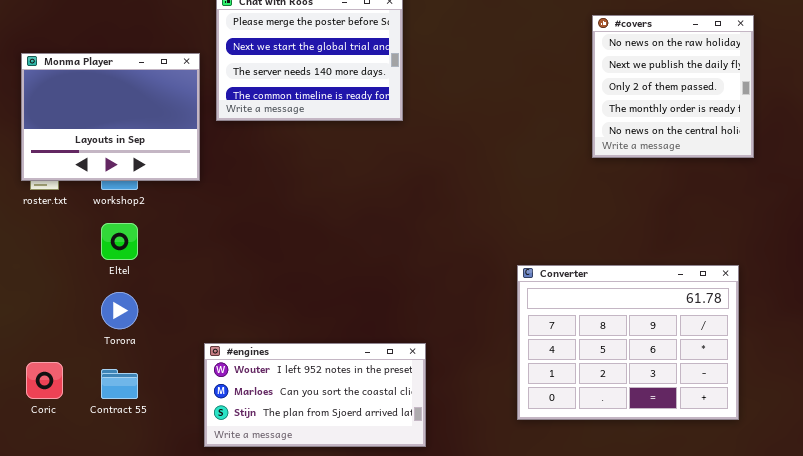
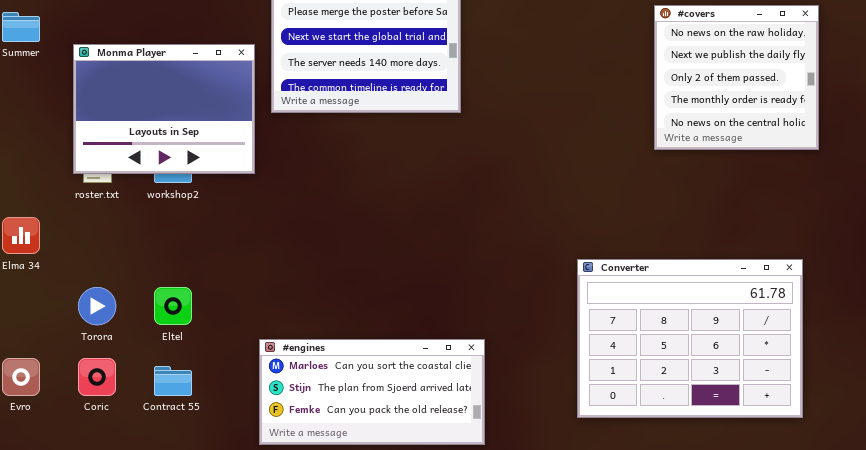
Eltel: [101,223,138,260] -> [154,287,192,325], moved
Torora: [101,292,138,329] -> [78,287,116,325], moved
#engines: [204,343,426,447] -> [259,339,485,445], scrolled down 1 row

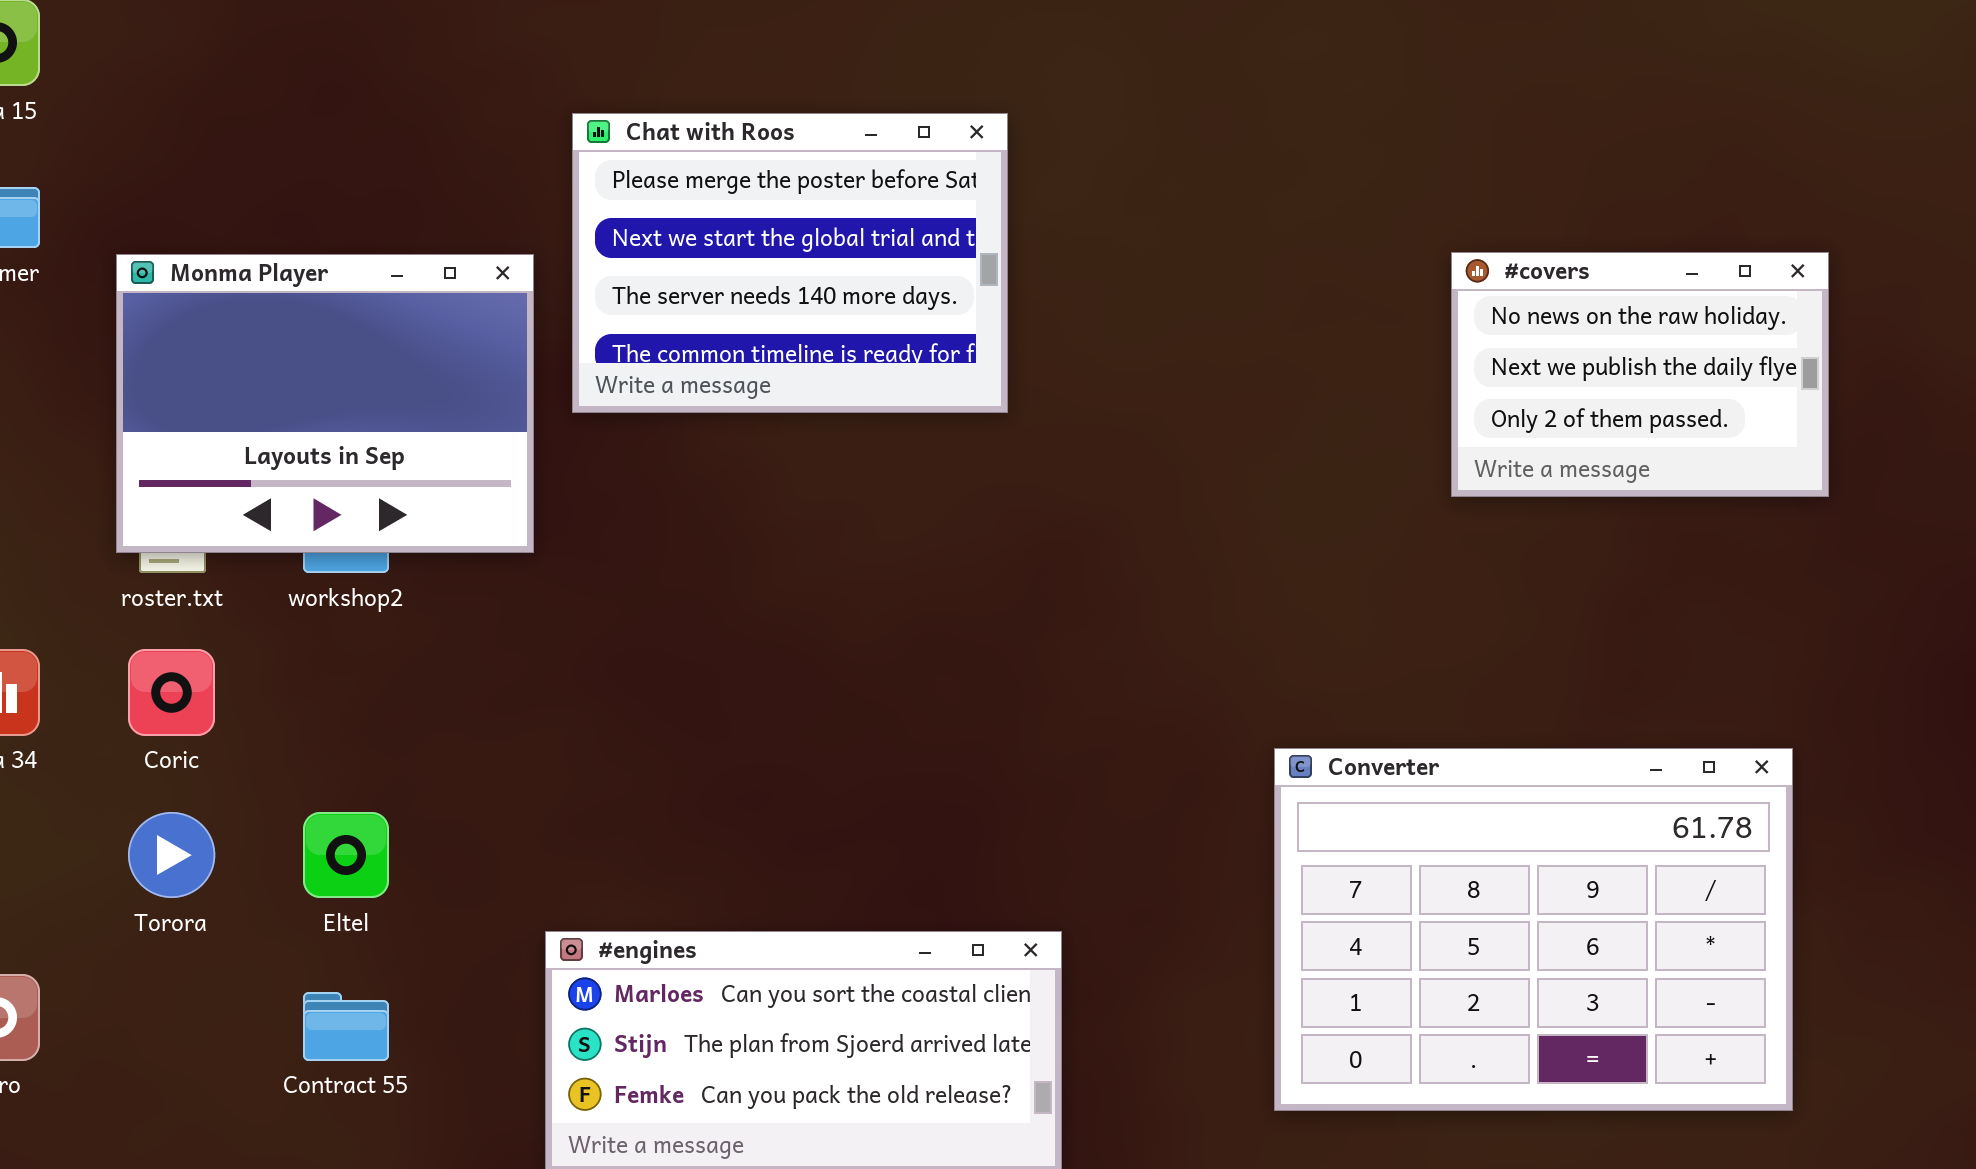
#covers: [654,5,819,150] -> [1451,252,1829,497], resized
Coric: [78,358,116,396] -> [128,649,215,736], moved

